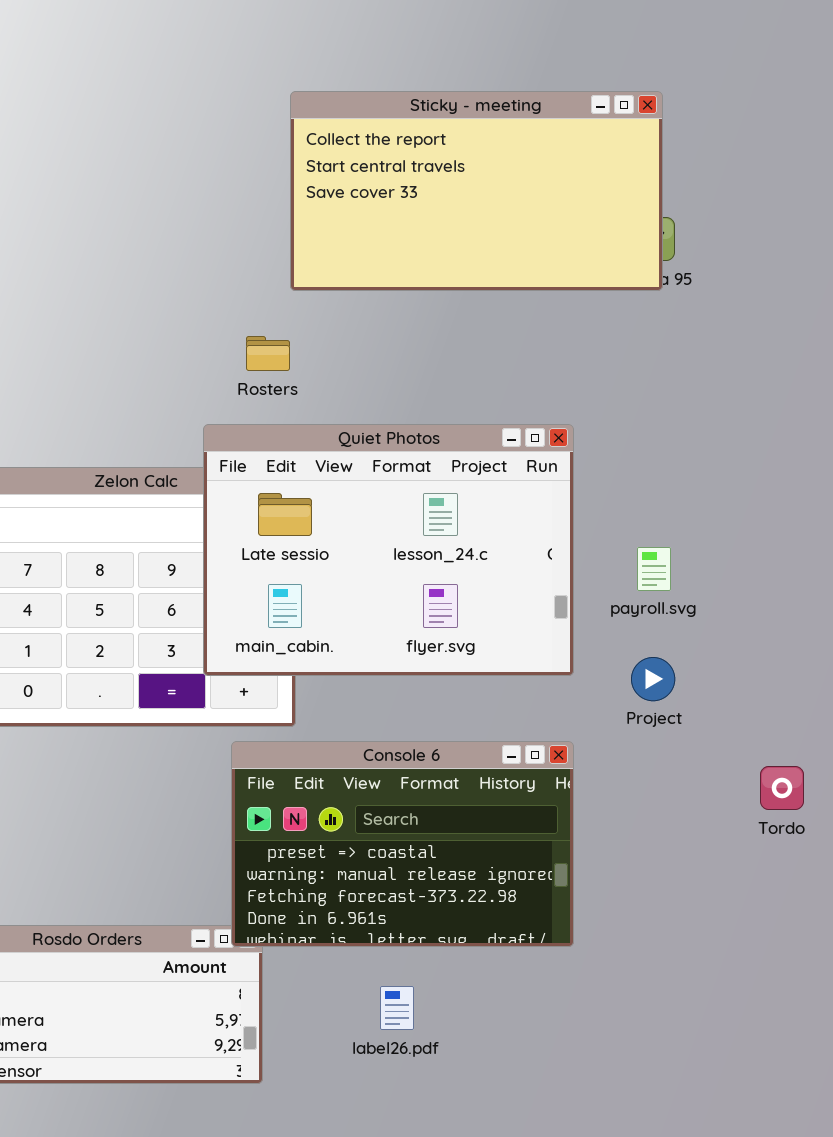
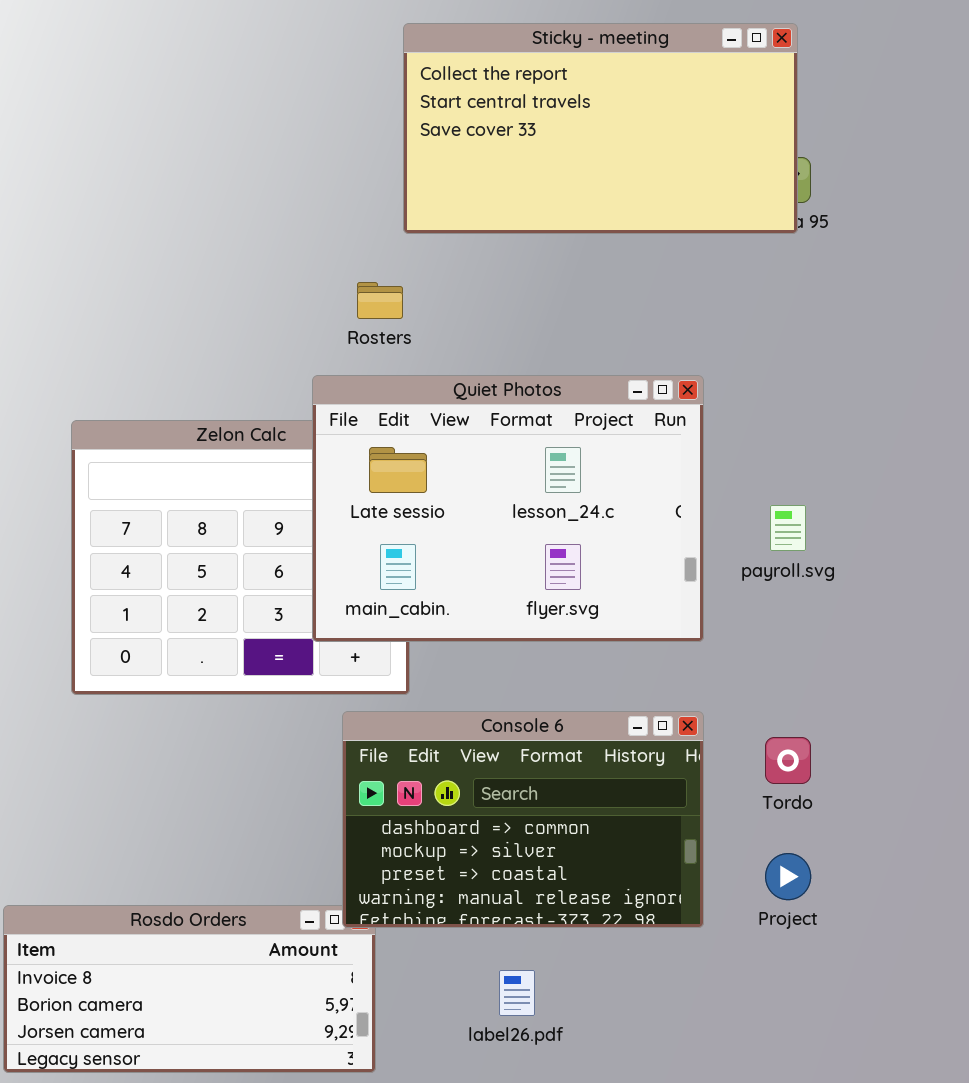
Project: [631,657,675,701] -> [765,853,811,900], moved
Console 6: [231,741,574,947] -> [342,711,704,928], scrolled up 2 rows
Tordo: [760,766,804,810] -> [765,737,811,784], moved

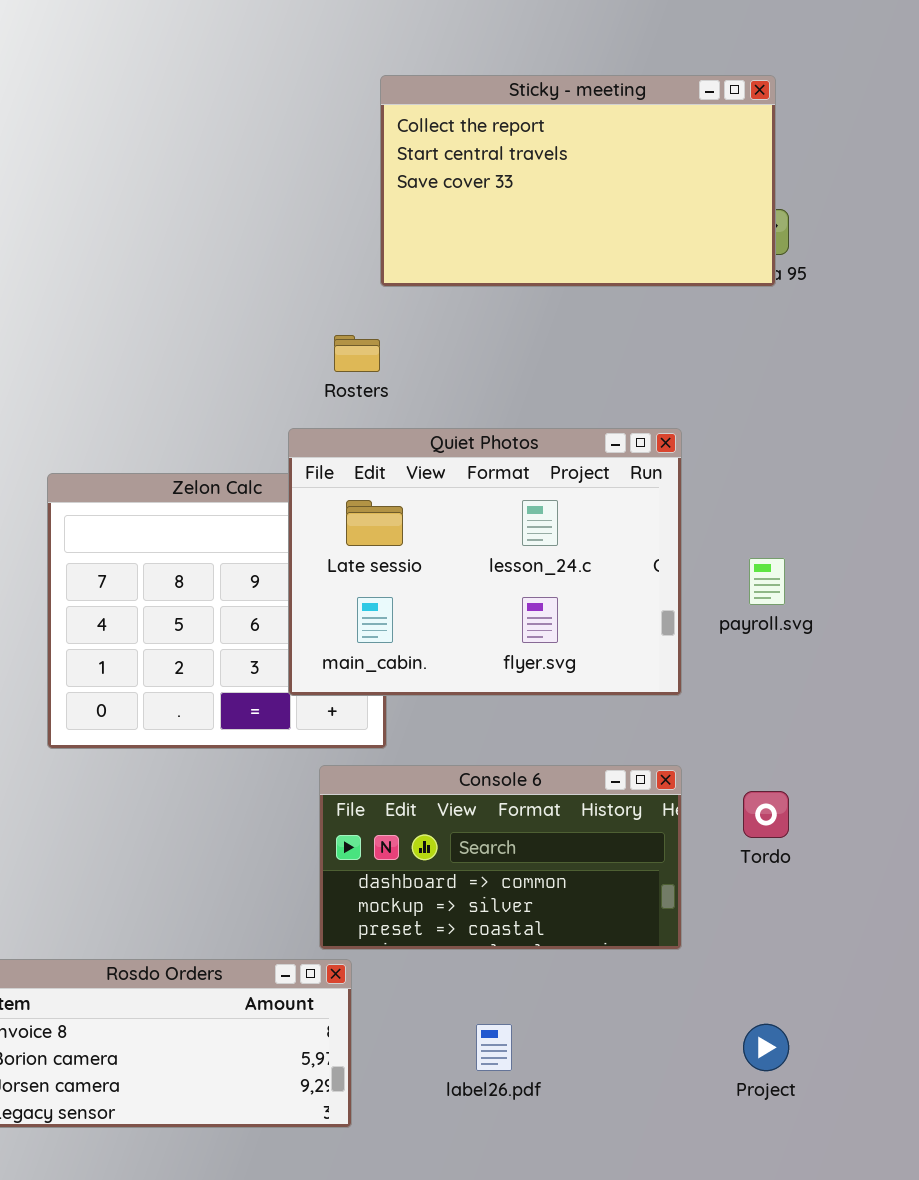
Console 6: [342,711,704,928] -> [319,765,682,950], resized
Project: [765,853,811,900] -> [743,1024,789,1071], moved

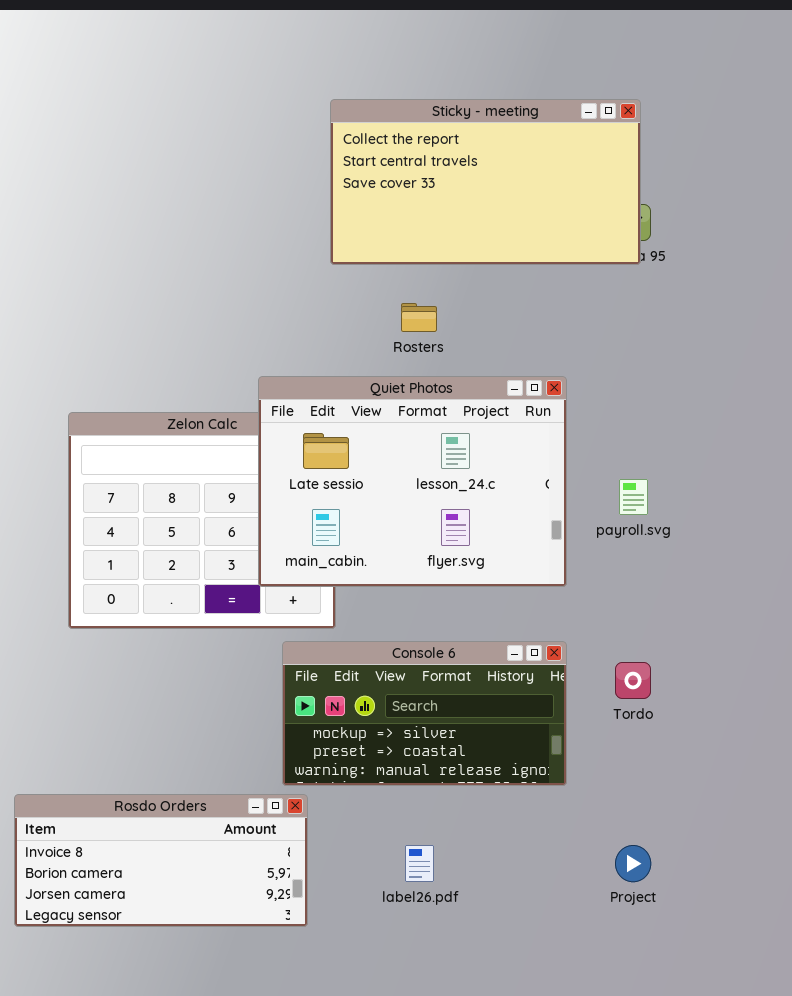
Rosters: [334,335,380,372] -> [401,303,437,332], moved
Console 6: [319,765,682,950] -> [282,641,567,786], scrolled down 1 row

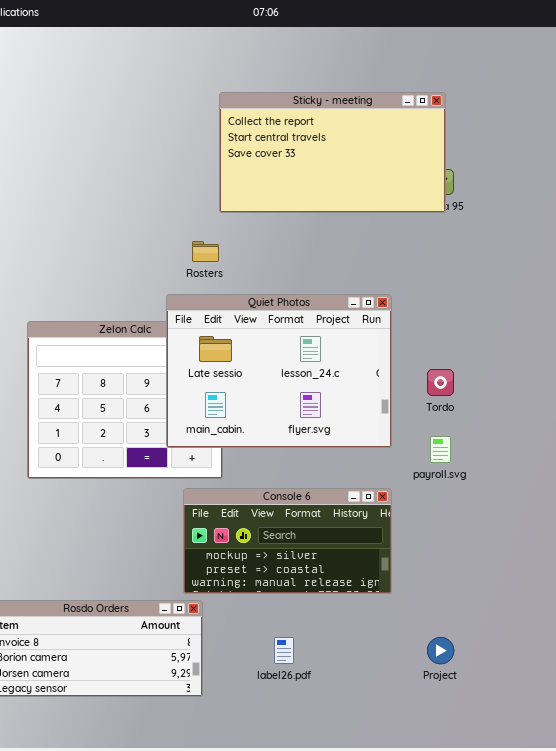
Rosters: [401,303,437,332] -> [192,241,219,262], moved
payroll.svg: [619,479,648,515] -> [430,436,451,463], moved
Tordo: [615,662,651,699] -> [427,369,454,396], moved

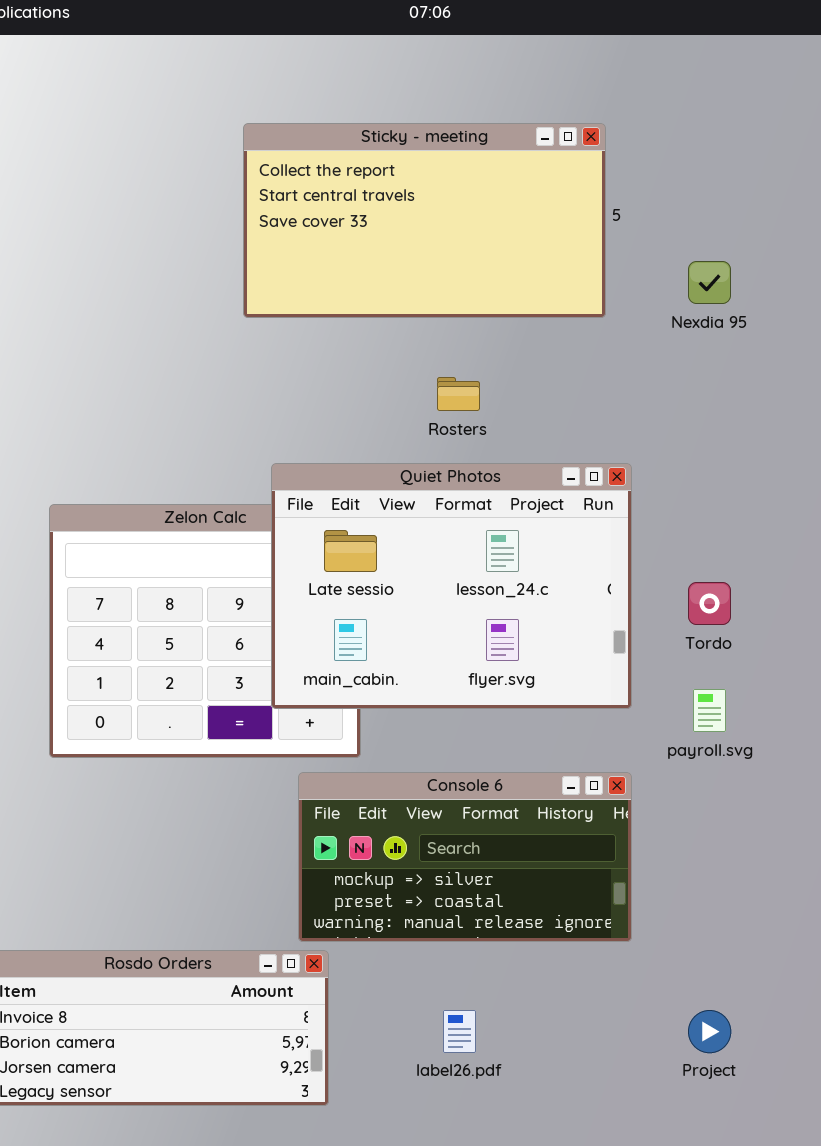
Sticky - meeting: [219,92,446,213] -> [243,123,606,318], moved
Rosters: [192,241,219,262] -> [437,377,480,411], moved

